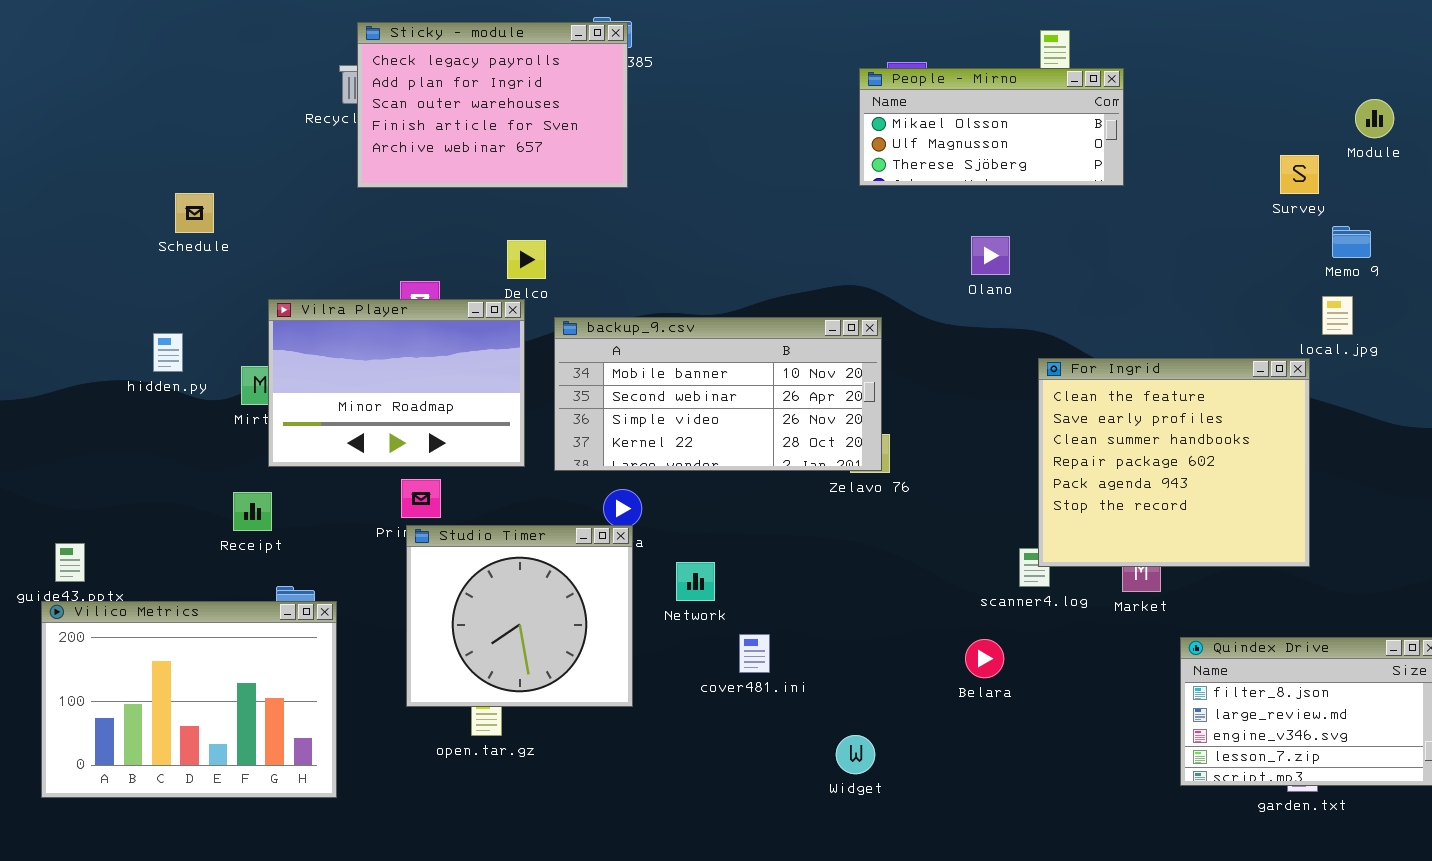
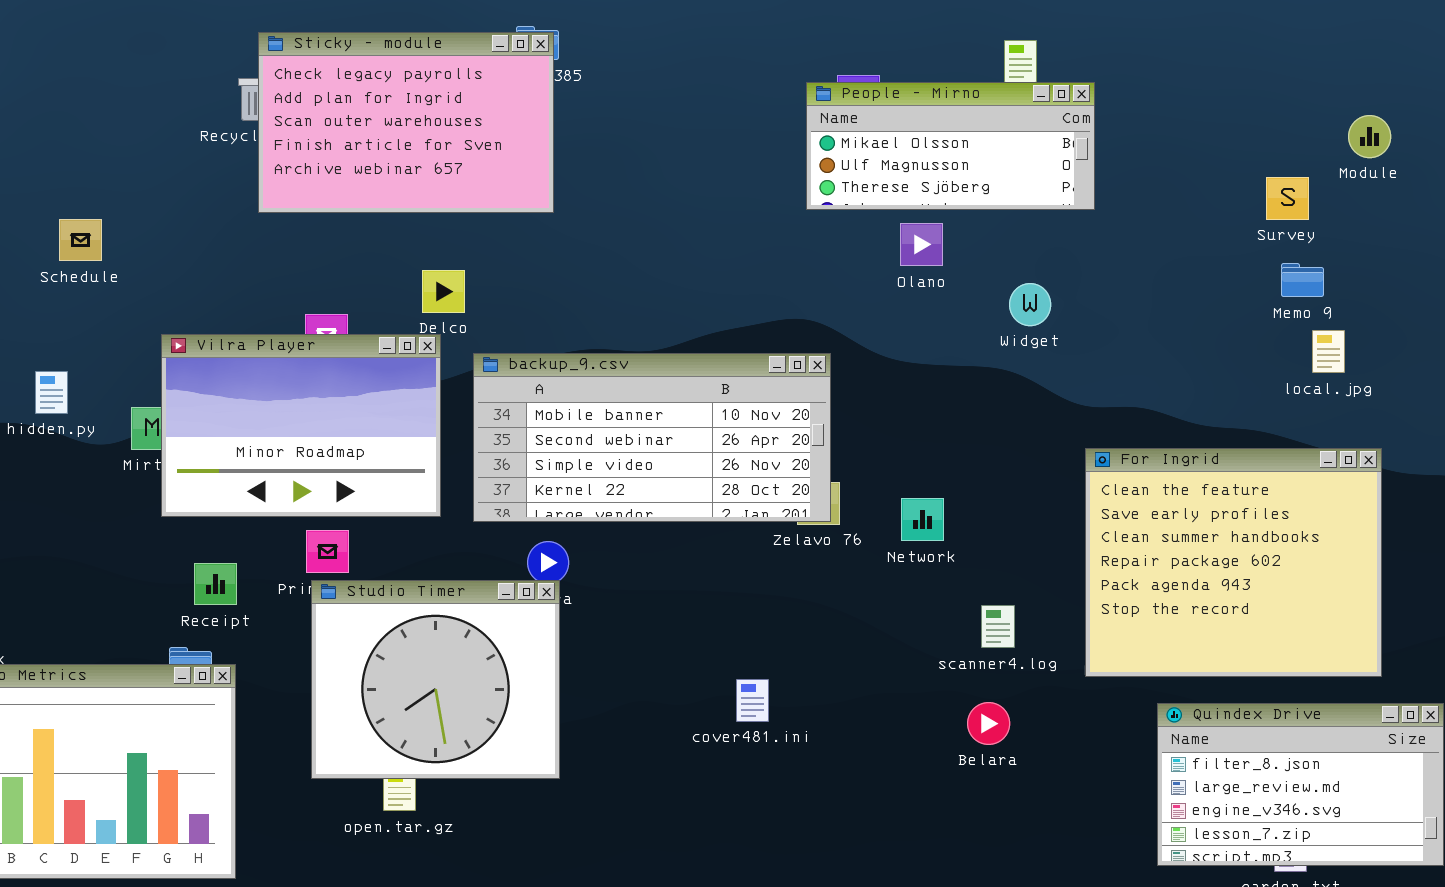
Memo 9: [1332,226,1371,258] -> [1281,263,1324,297], moved
Olano: [971,236,1010,275] -> [900,223,943,266], moved
For Ingrid: [1038,358,1310,567] -> [1085,448,1382,677], moved
Receipt: [233,492,272,531] -> [194,563,237,605], moved
Network: [676,562,715,601] -> [901,498,944,541], moved
cover481.ini: [739,634,770,673] -> [736,679,769,722], moved
Belara: [965,639,1004,678] -> [967,702,1010,745], moved
Widget: [836,735,875,774] -> [1009,283,1051,326], moved

